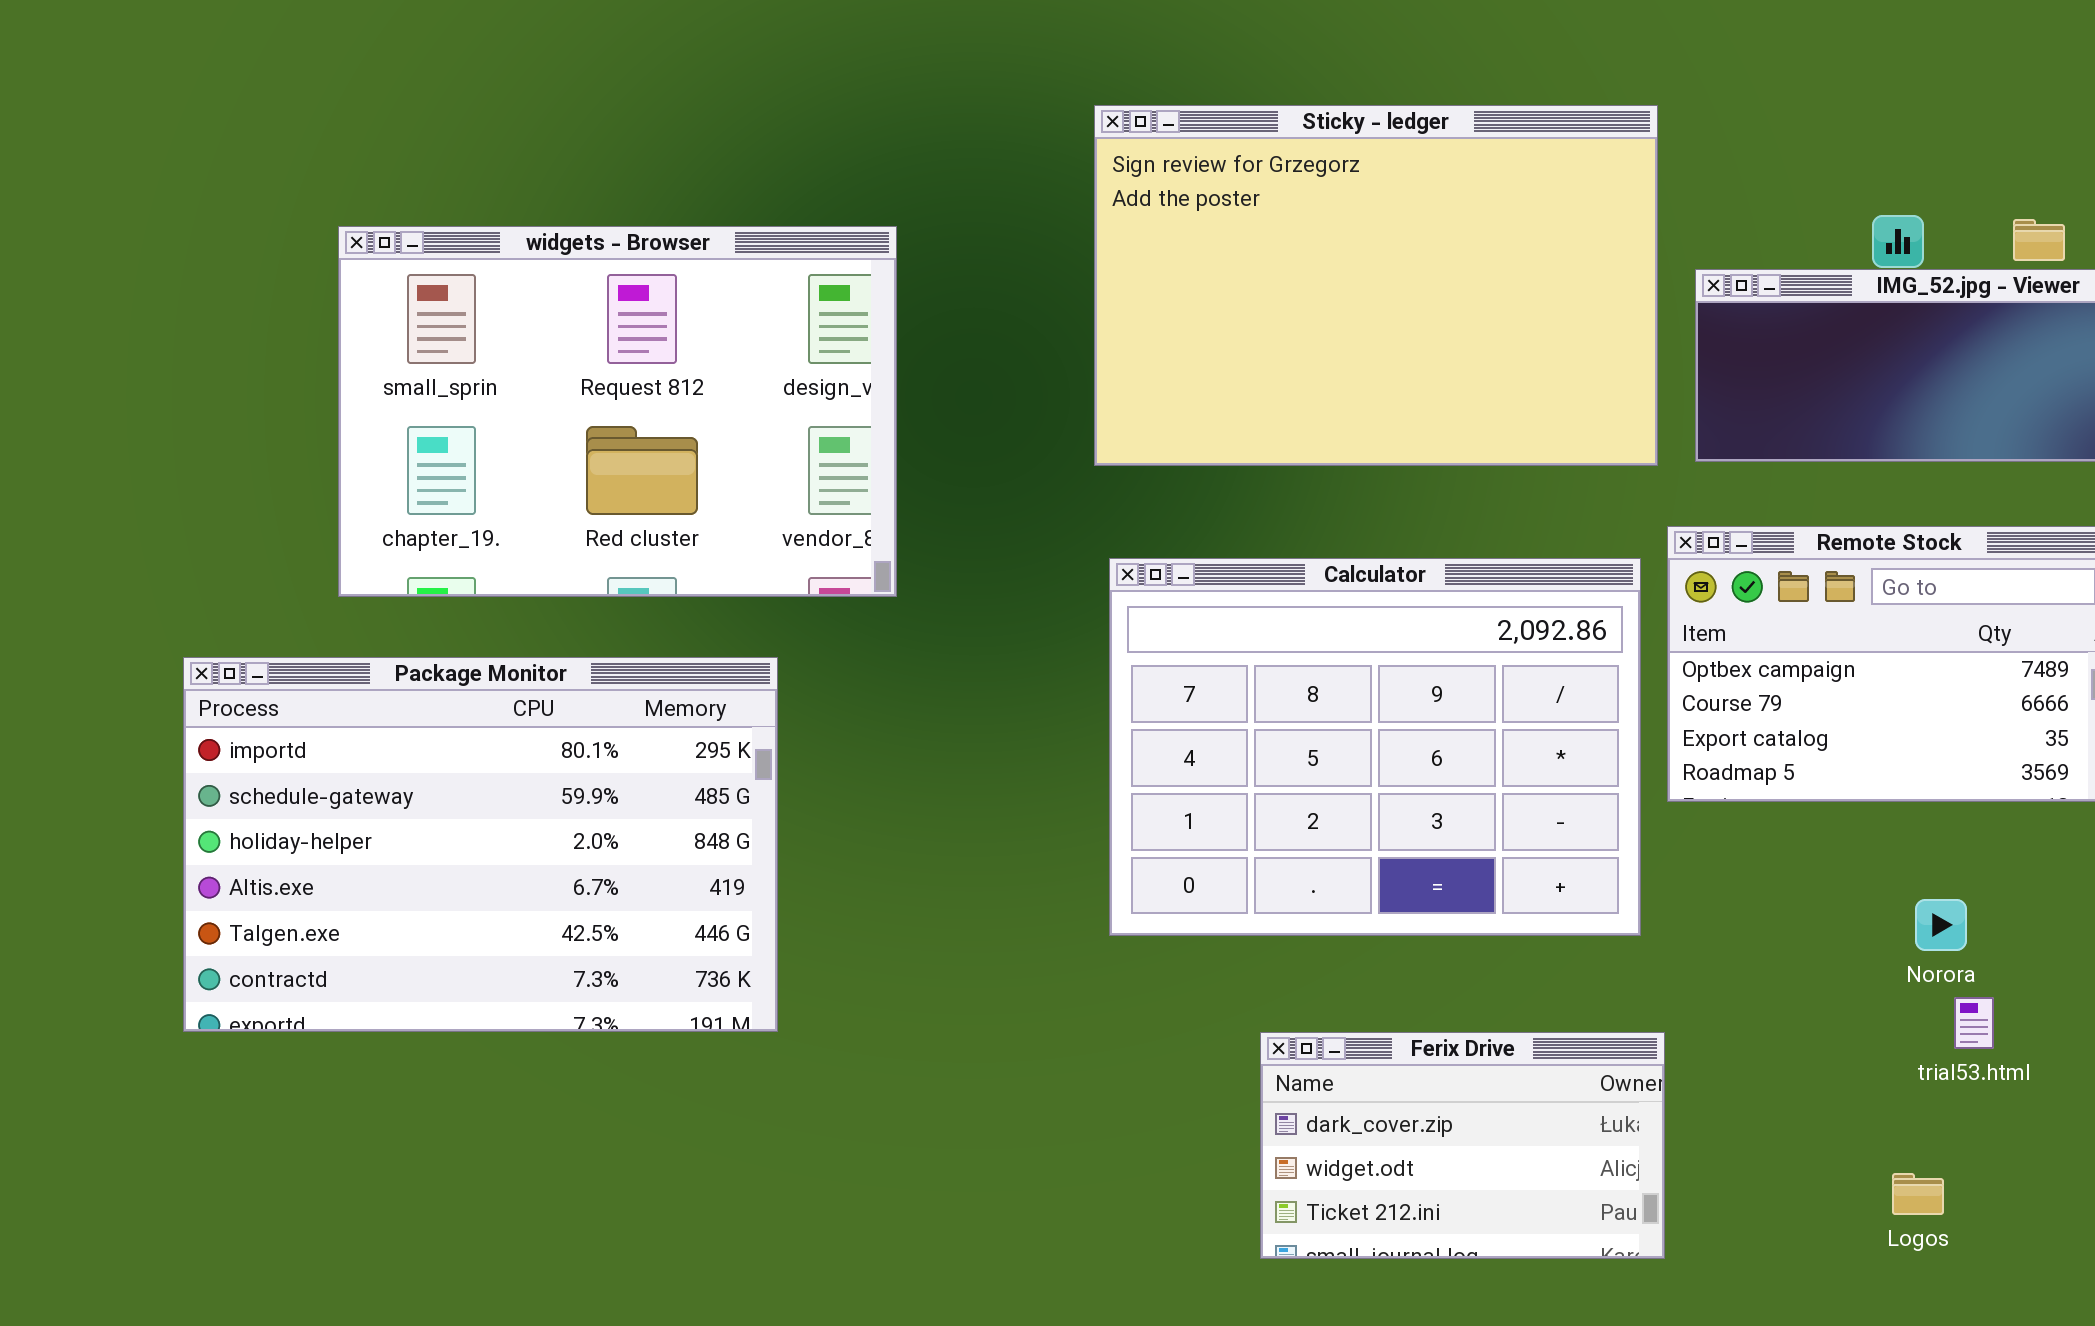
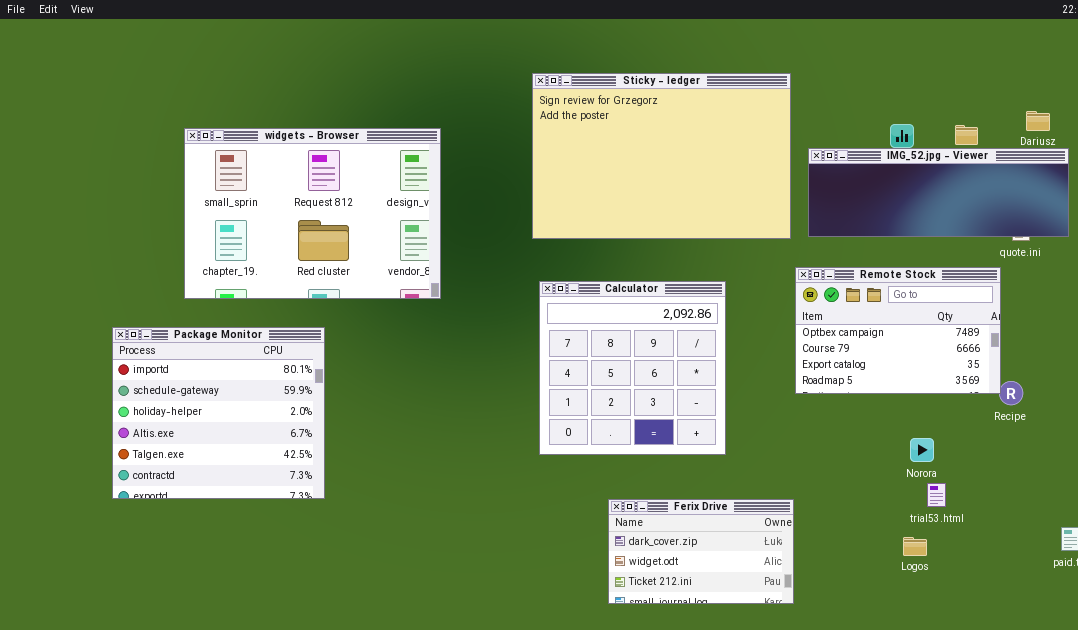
Calculator: [1109,558,1641,936] -> [539,281,726,455], resized
Package Monitor: [183,657,778,1032] -> [112,327,325,499], resized
Logos: [1892,1173,1944,1215] -> [903,537,927,556], moved

